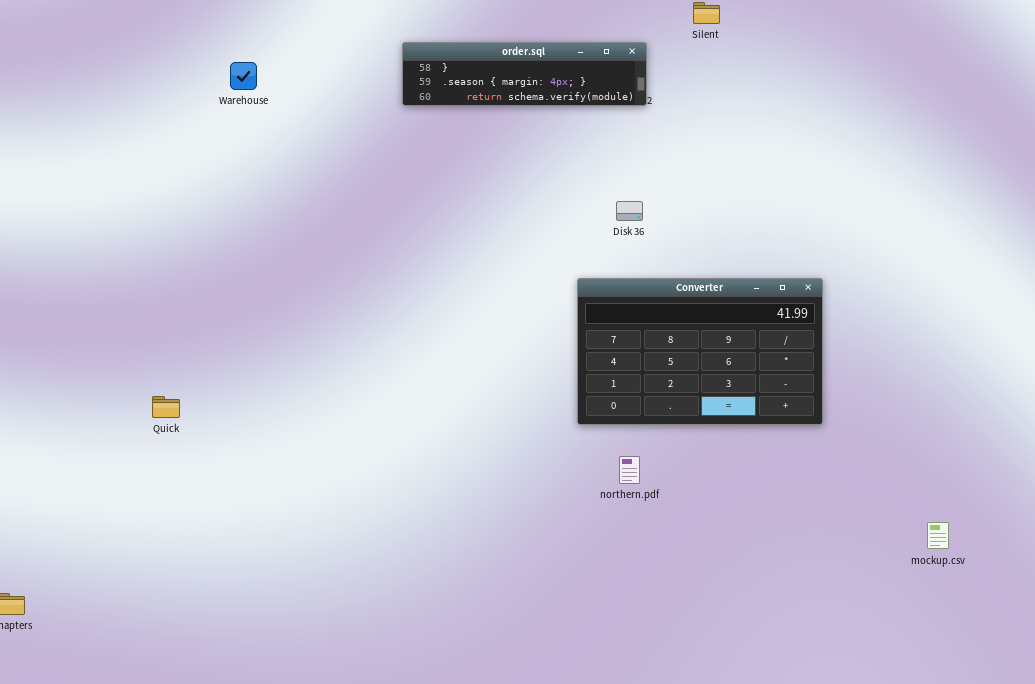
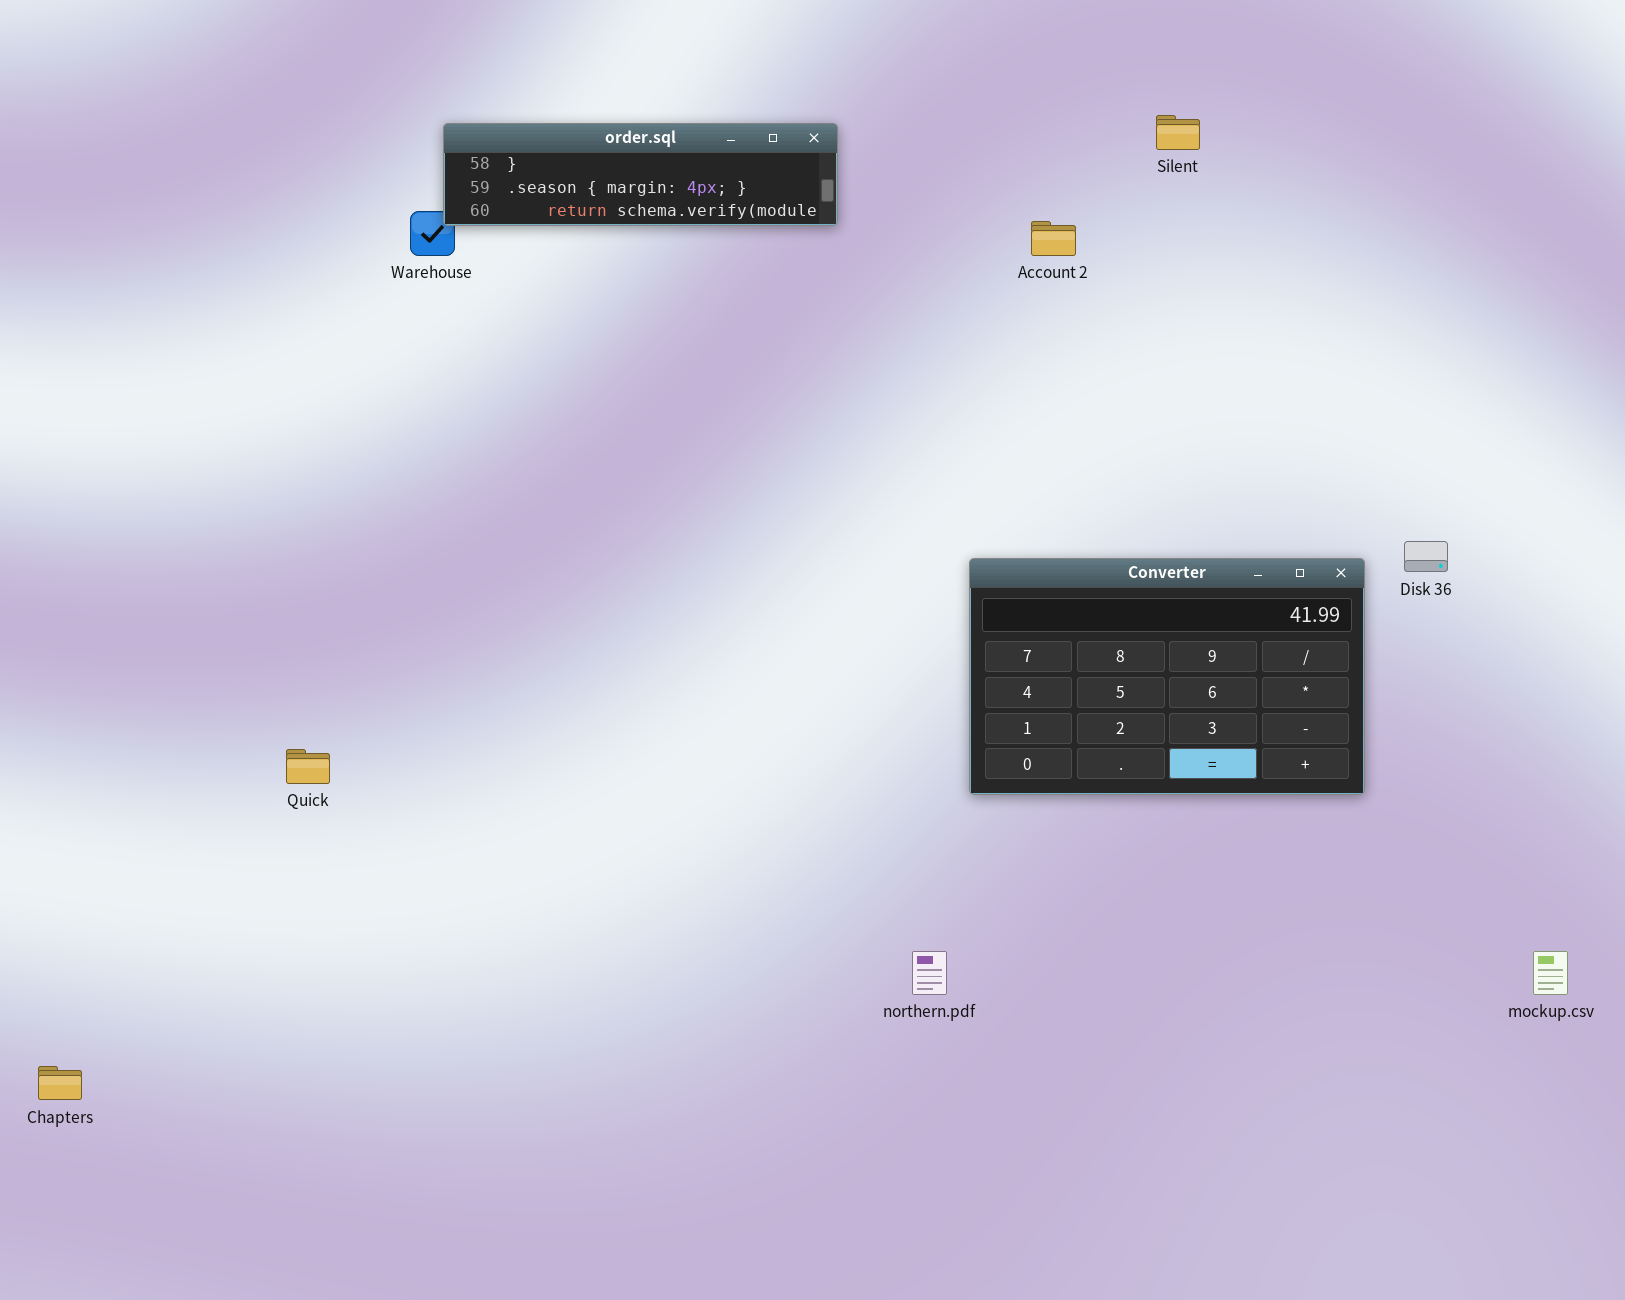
order.sql: [402,42,647,106] -> [443,123,838,226], moved
Disk 36: [616,201,643,221] -> [1404,541,1448,572], moved
northern.pdf: [619,456,640,484] -> [912,951,947,995], moved

